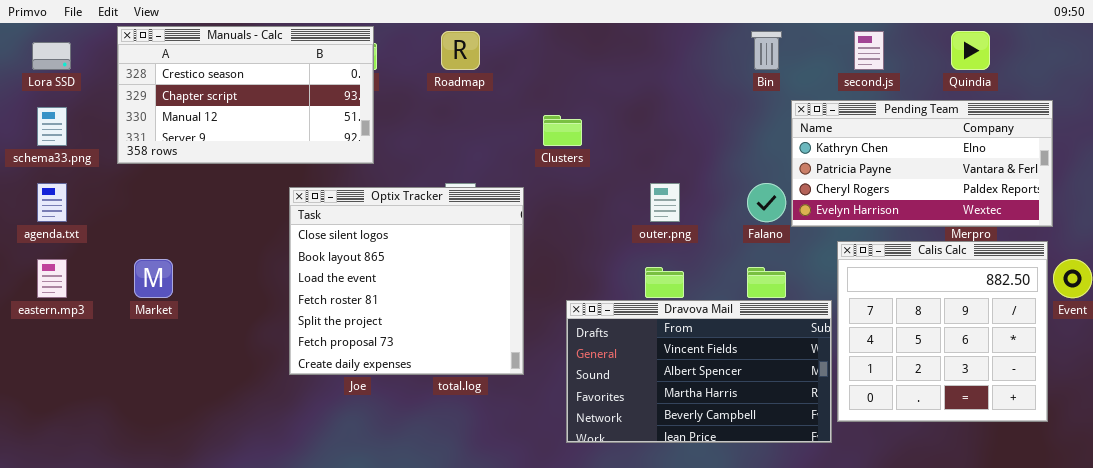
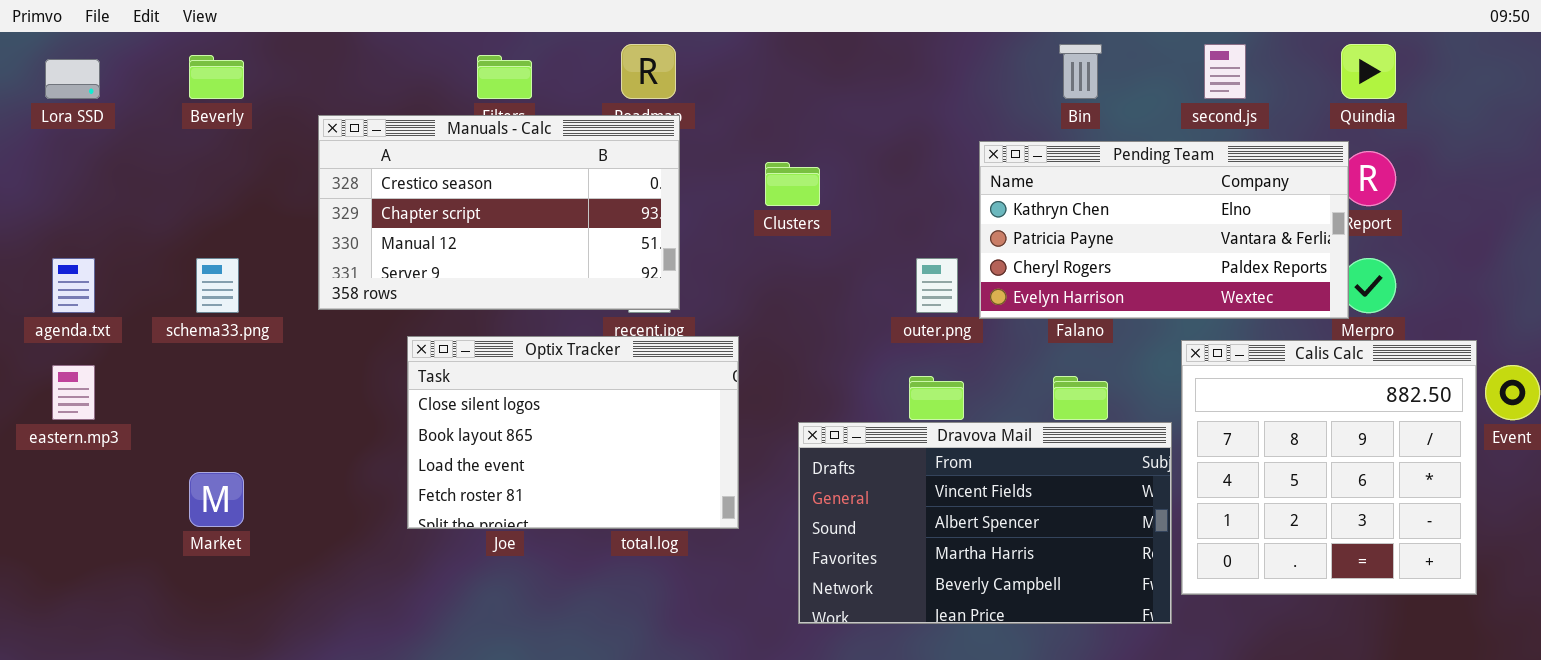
Manuals - Calc: [117,26,374,164] -> [318,115,680,310], moved
Pending Team: [791,100,1053,227] -> [979,141,1349,319], moved
schema33.png: [37,107,67,146] -> [196,258,239,313], moved
Optix Tracker: [289,187,524,375] -> [407,336,739,529], resized
Market: [134,259,173,298] -> [189,472,244,527], moved

